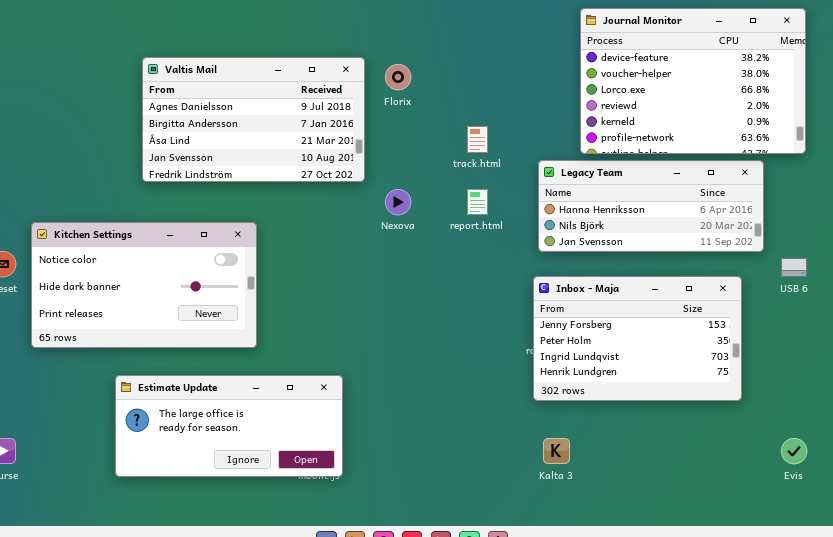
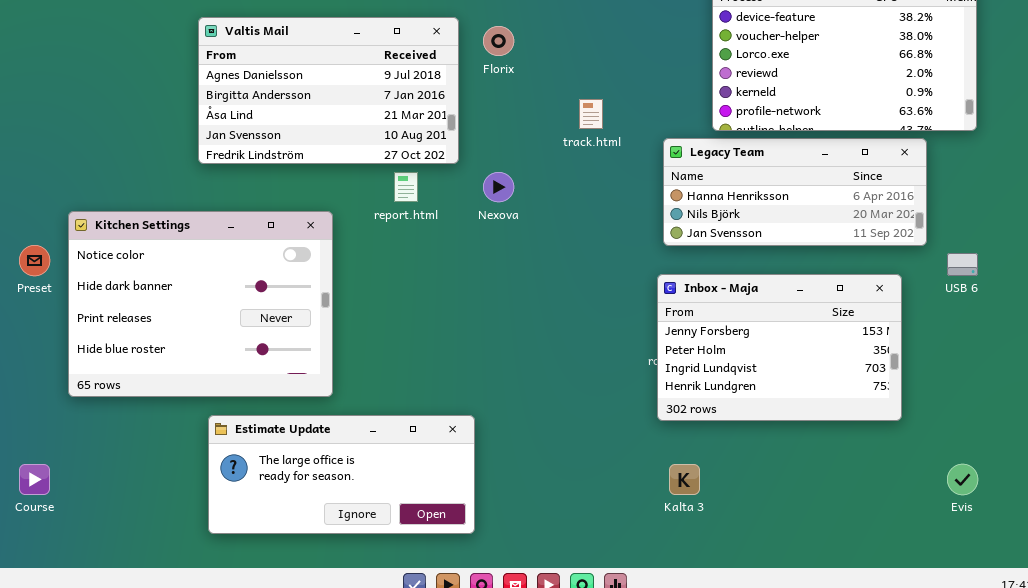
report.html: [467,189,488,215] -> [394,172,418,202], moved
Kitchen Settings: [31,222,257,348] -> [68,211,333,397], resized
Estimate Update: [115,375,343,477] -> [208,415,475,534], moved

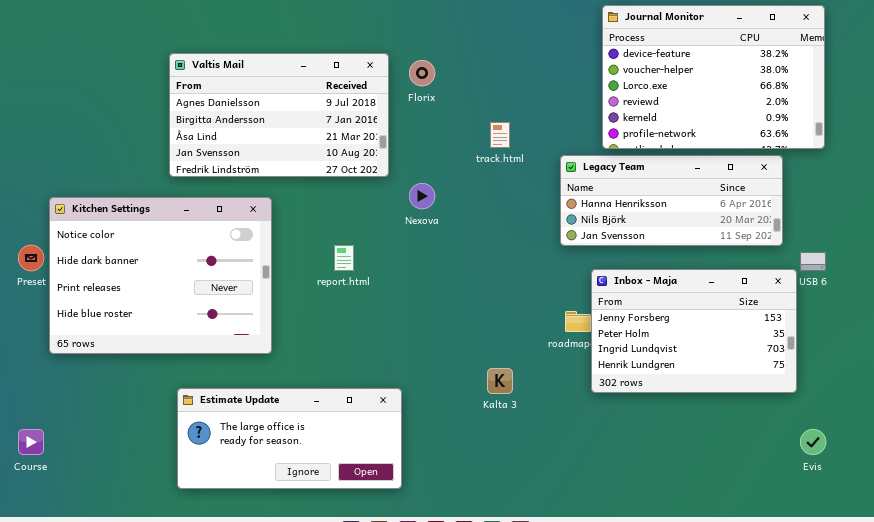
report.html: [394,172,418,202] -> [334,245,354,271], moved
Kitchen Settings: [68,211,333,397] -> [49,197,272,354], moved
Inbox - Maja: [657,274,902,421] -> [591,269,797,393], moved
Kalta 3: [669,464,700,495] -> [487,368,513,394], moved

